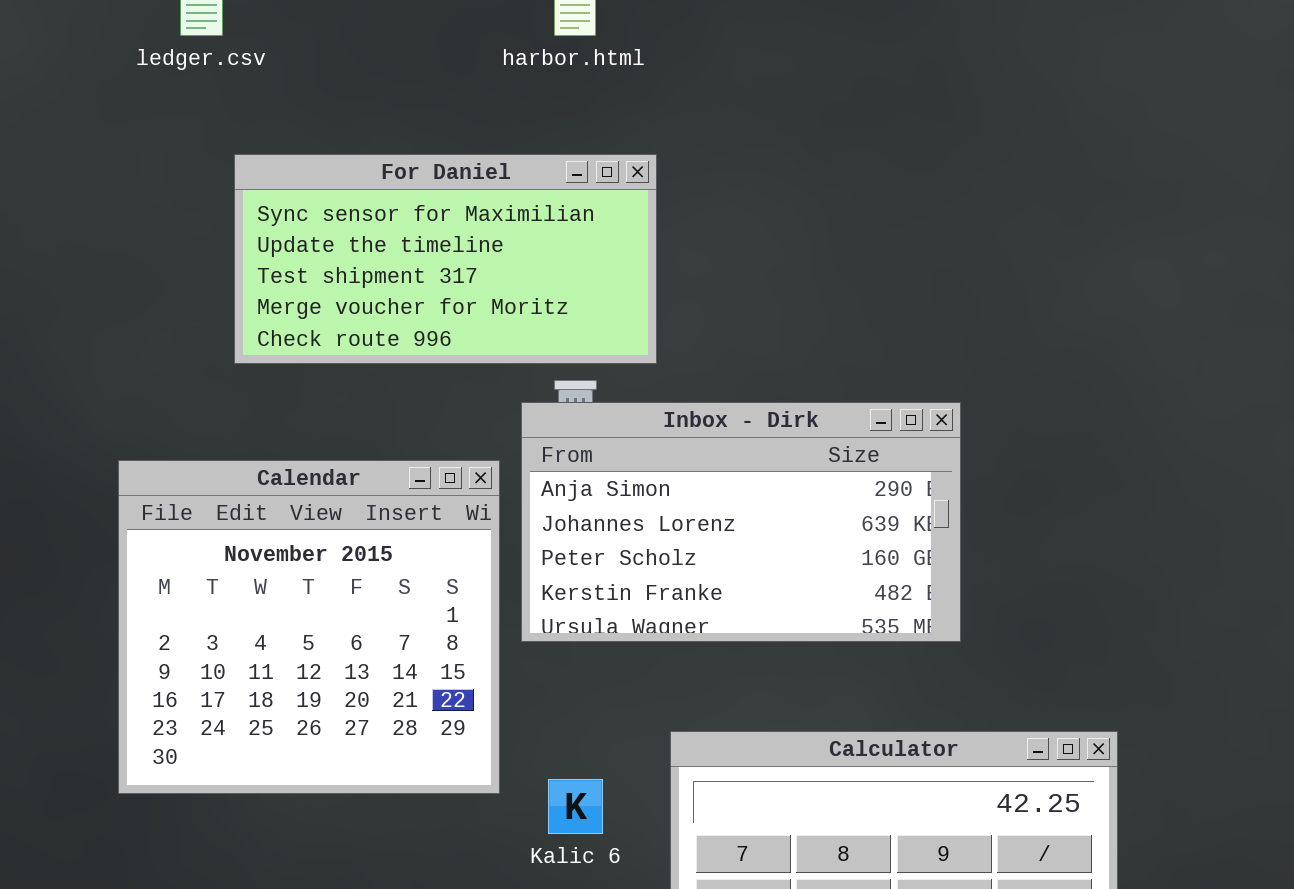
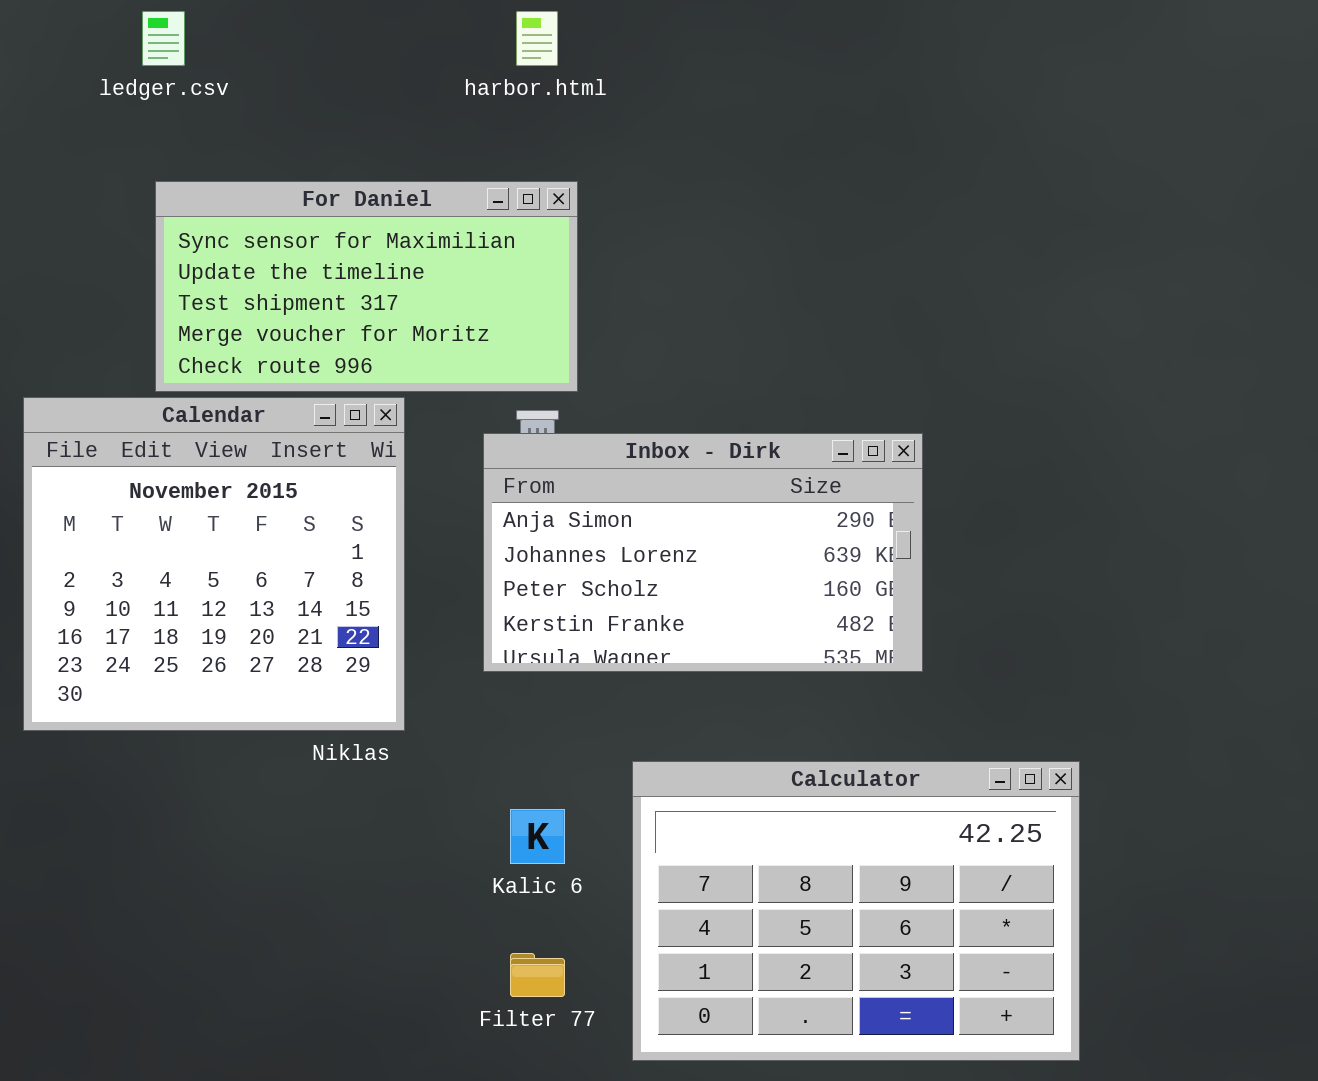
For Daniel: [234,154,657,364] -> [155,181,578,392], moved
Calendar: [118,460,500,794] -> [23,397,405,731], moved

